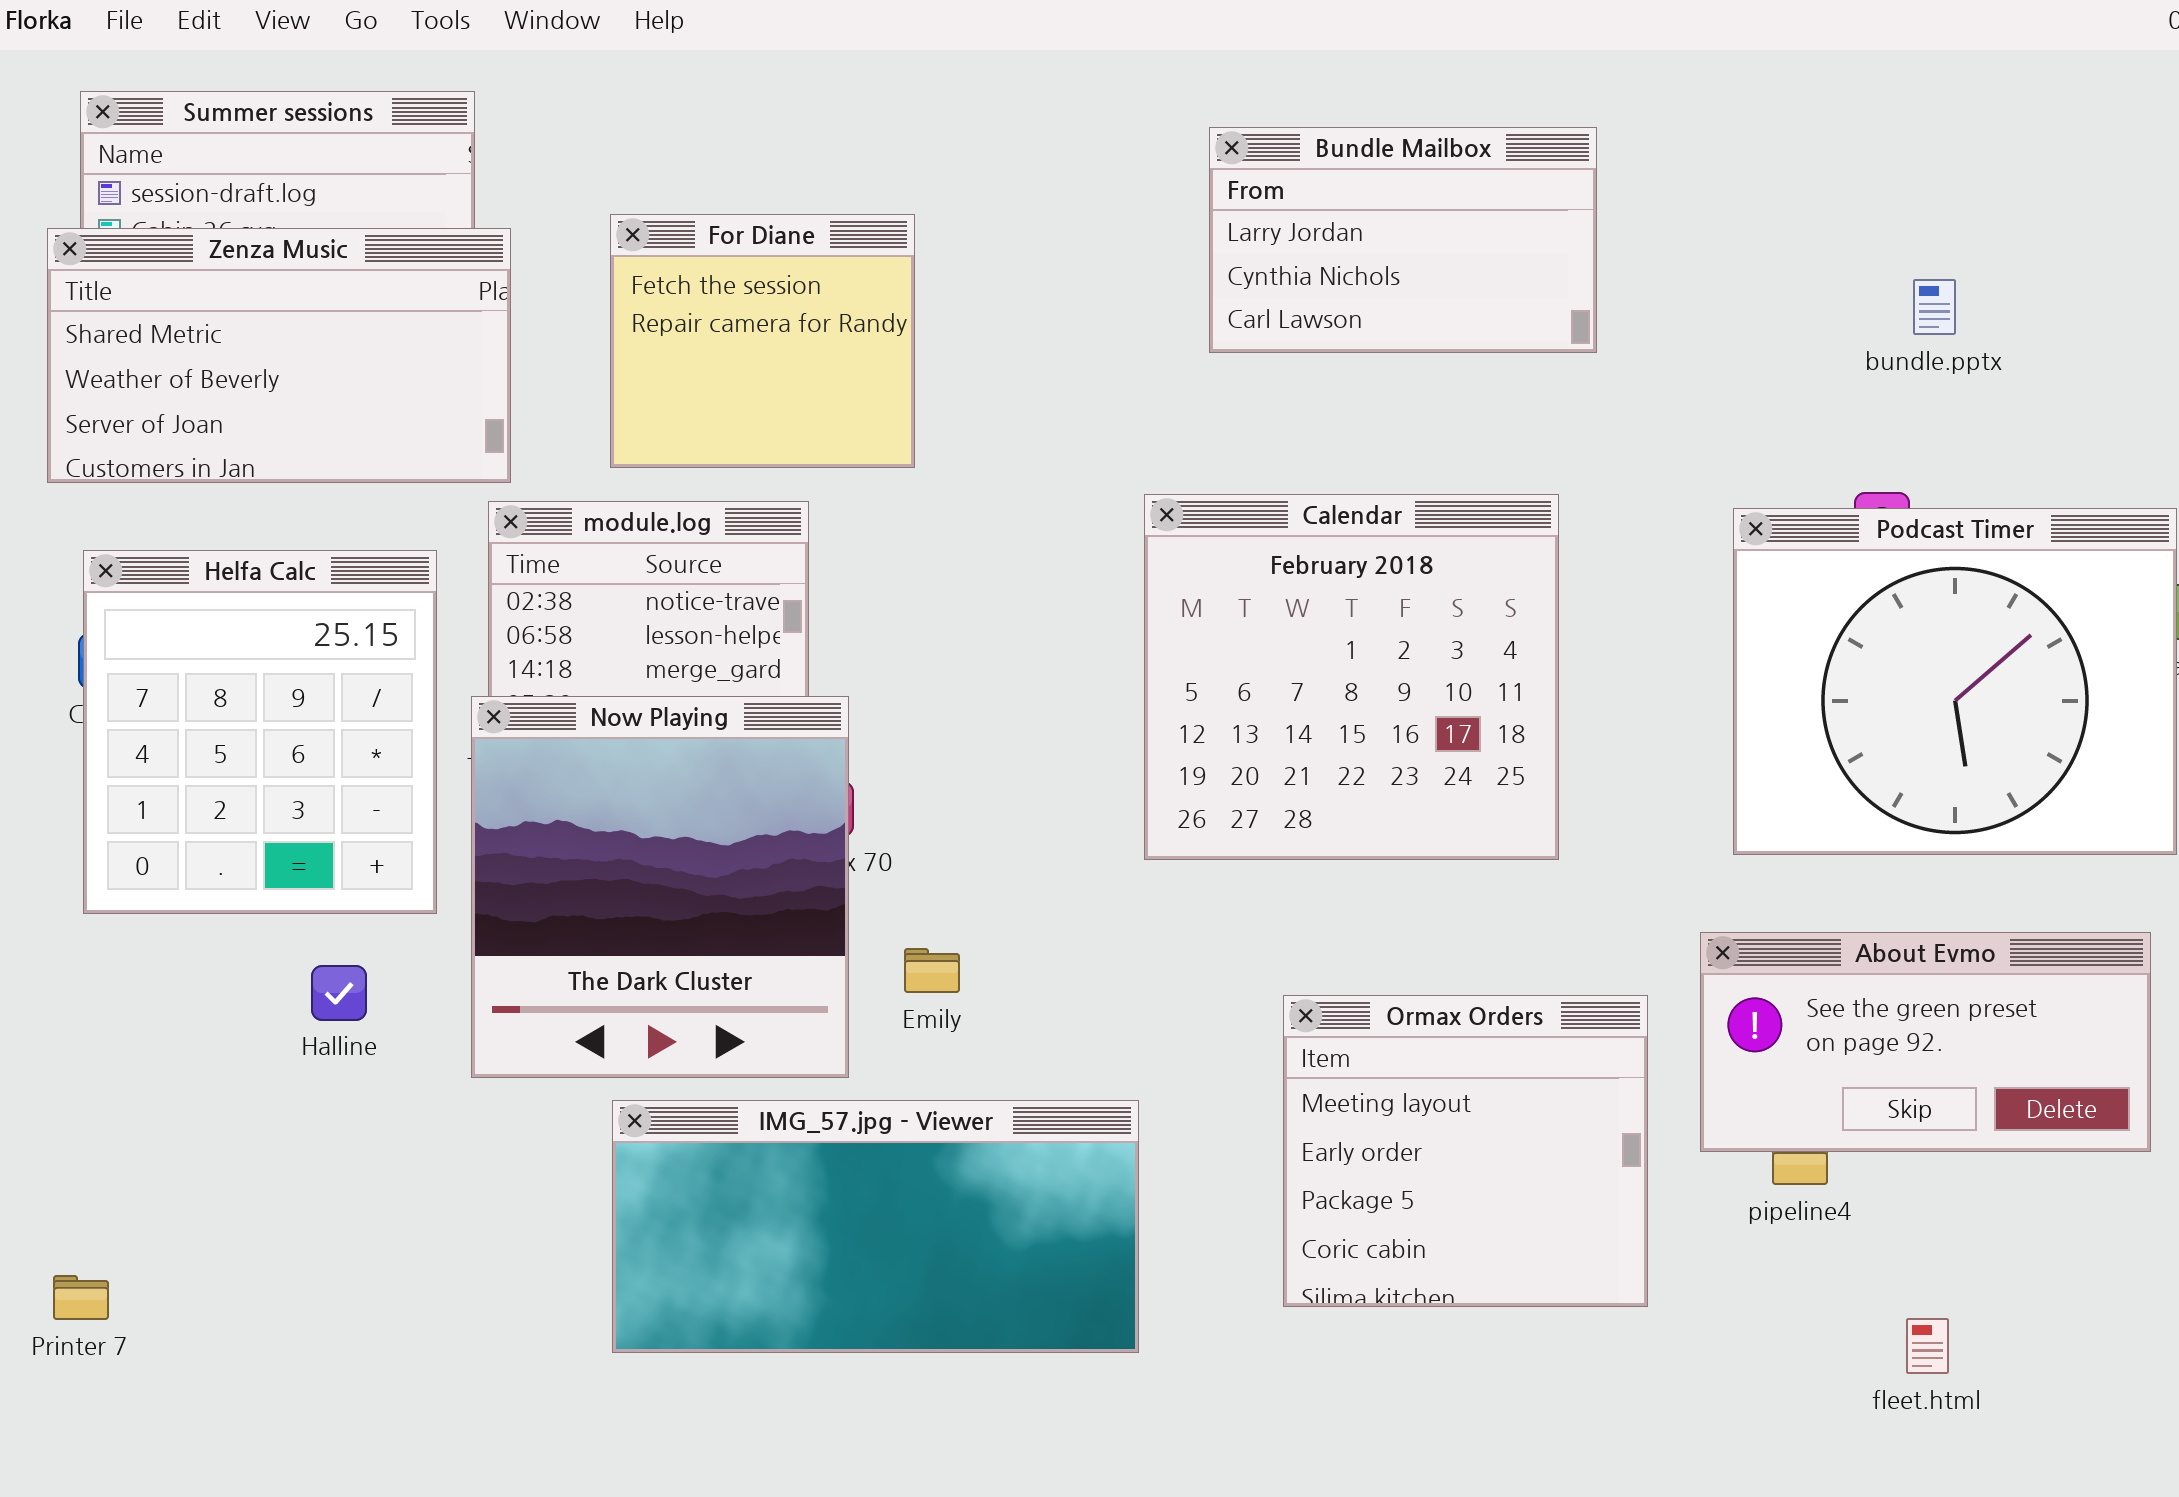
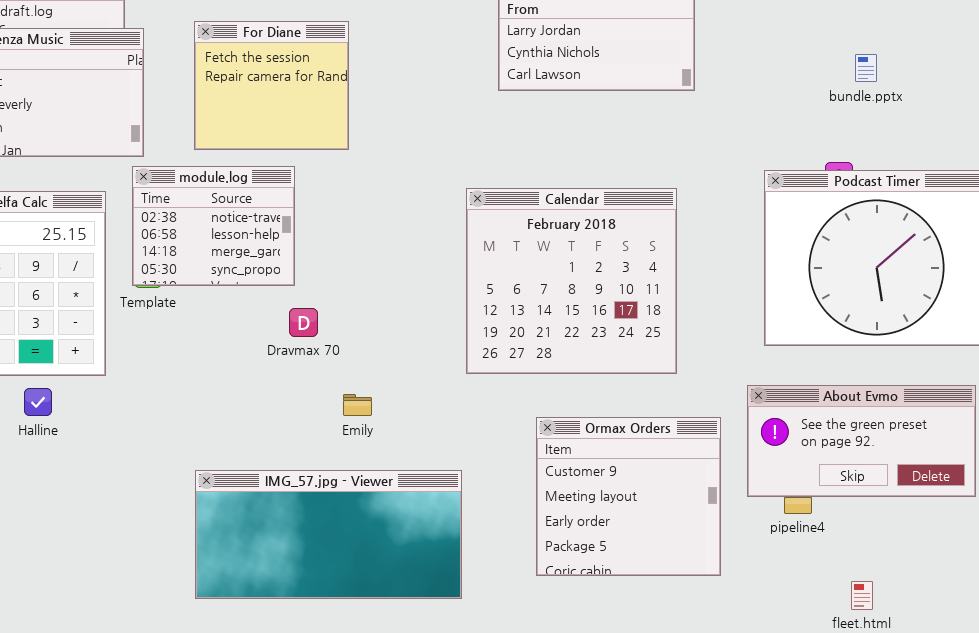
Calendar: [1144,494,1559,860] -> [466,188,677,374], moved
Now Playing: [471,696,849,1078] -> none, closed
Halline: [311,965,367,1021] -> [24,388,52,416], moved
Ormax Orders: [1283,995,1648,1307] -> [536,417,721,576], scrolled up 1 row

